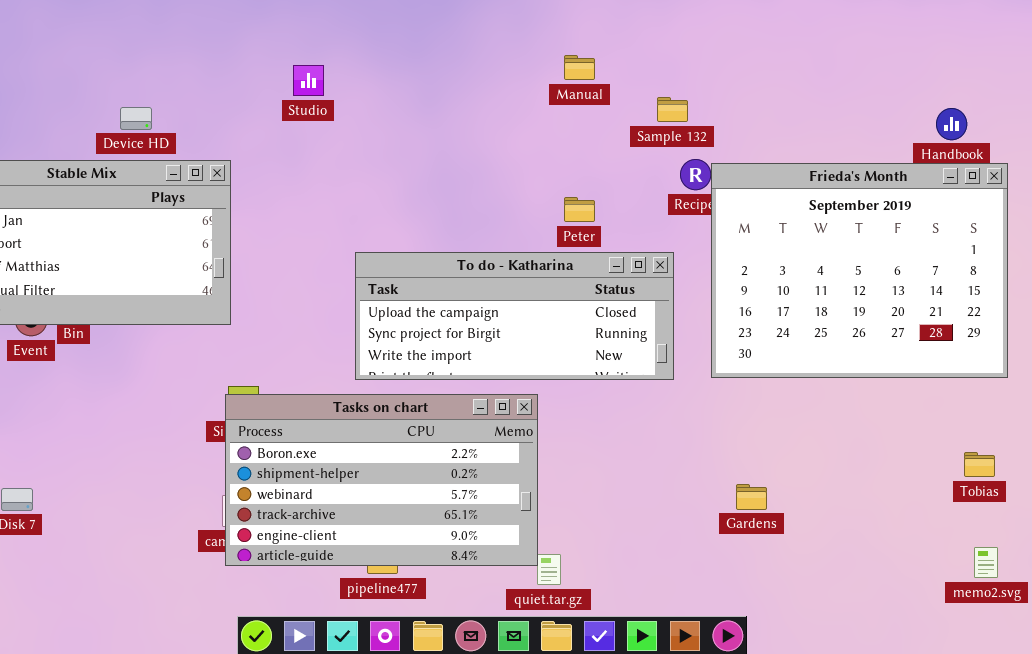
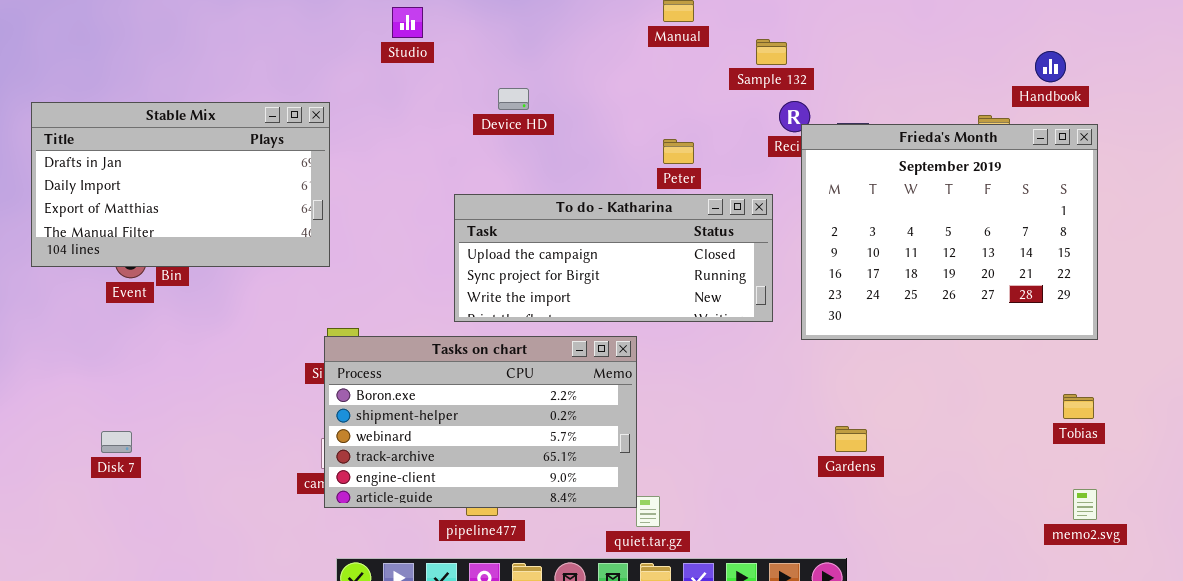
Device HD: [120,107,152,130] -> [498,88,529,110], moved
Frieda's Month: [711,163,1008,378] -> [801,124,1098,340], moved

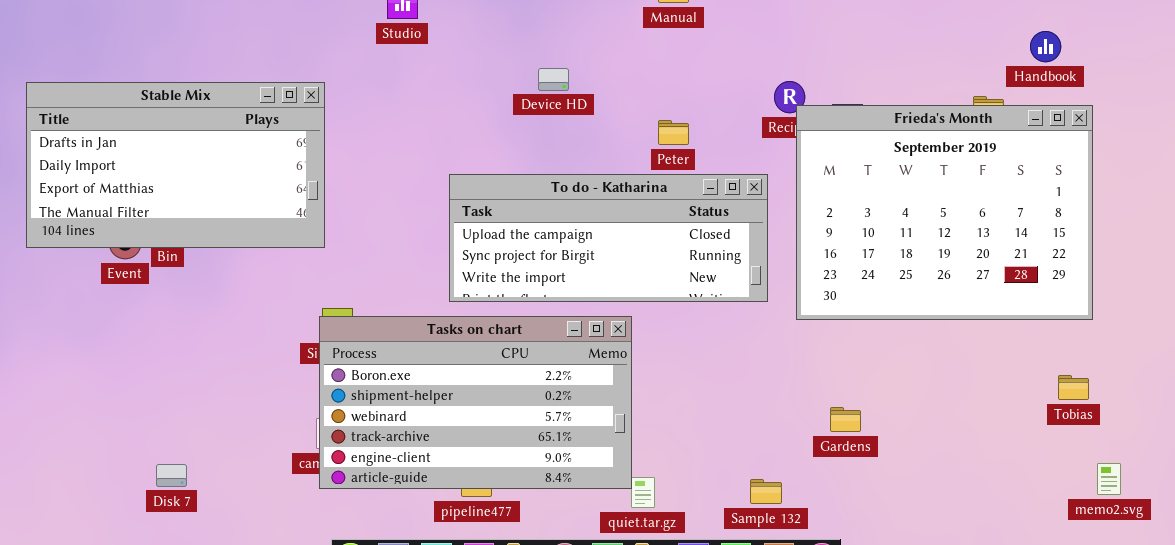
Sample 132: [756,39,787,65] -> [750,479,782,504], moved
Device HD: [498,88,529,110] -> [538,68,569,91], moved
Disk 7: [101,431,132,453] -> [156,464,187,487], moved
memo2.svg: [1073,489,1097,520] -> [1097,463,1121,495], moved

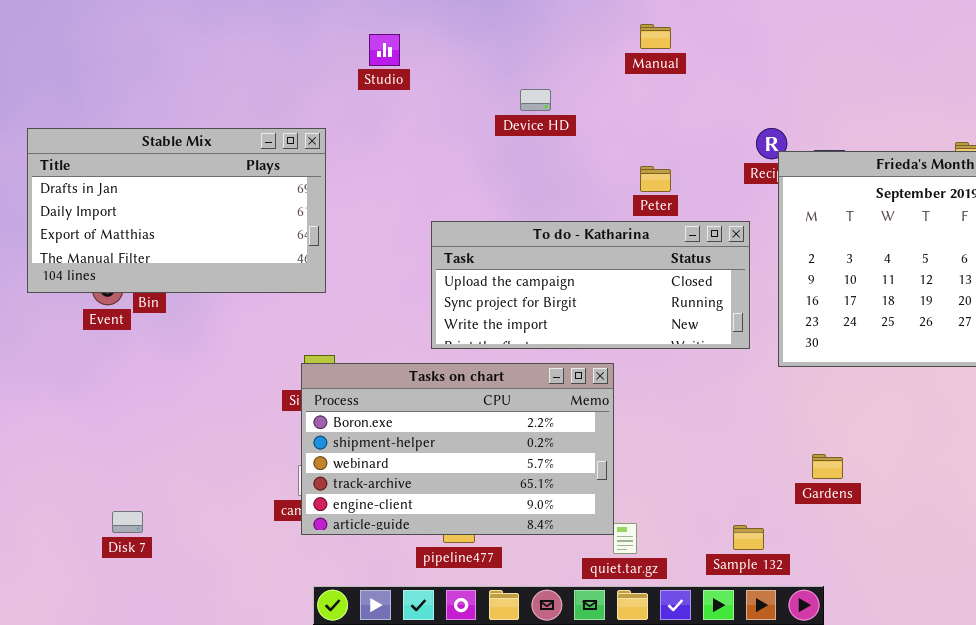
Device HD: [538,68,569,91] -> [520,89,551,111], moved
Stable Mix: [26,82,325,248] -> [27,128,326,293], moved
Disk 7: [156,464,187,487] -> [112,511,143,533], moved

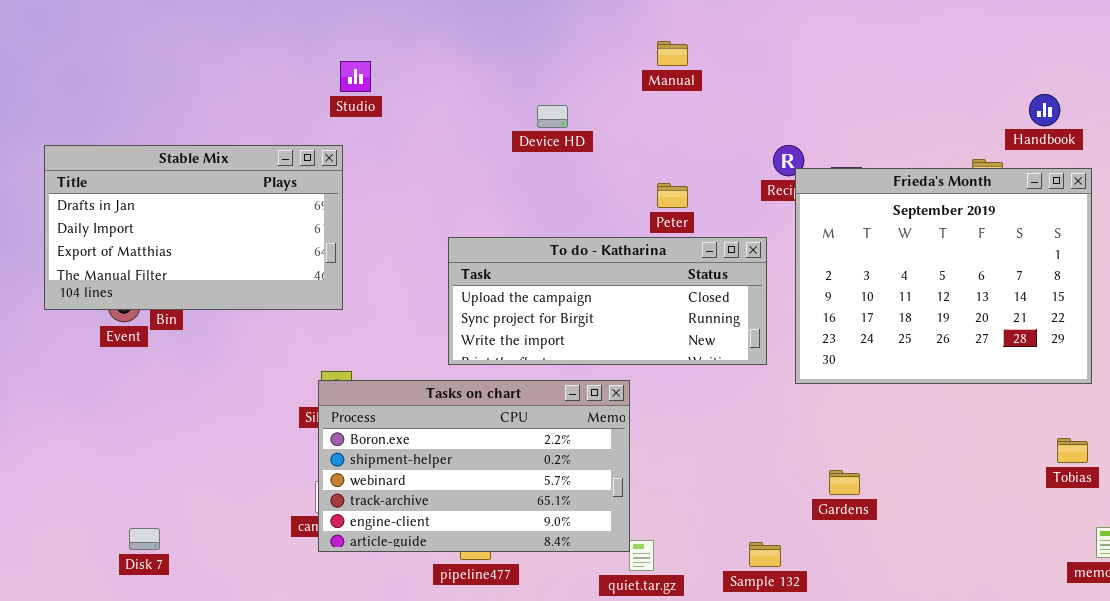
Studio: [369,34,400,66] -> [340,61,371,92], moved

